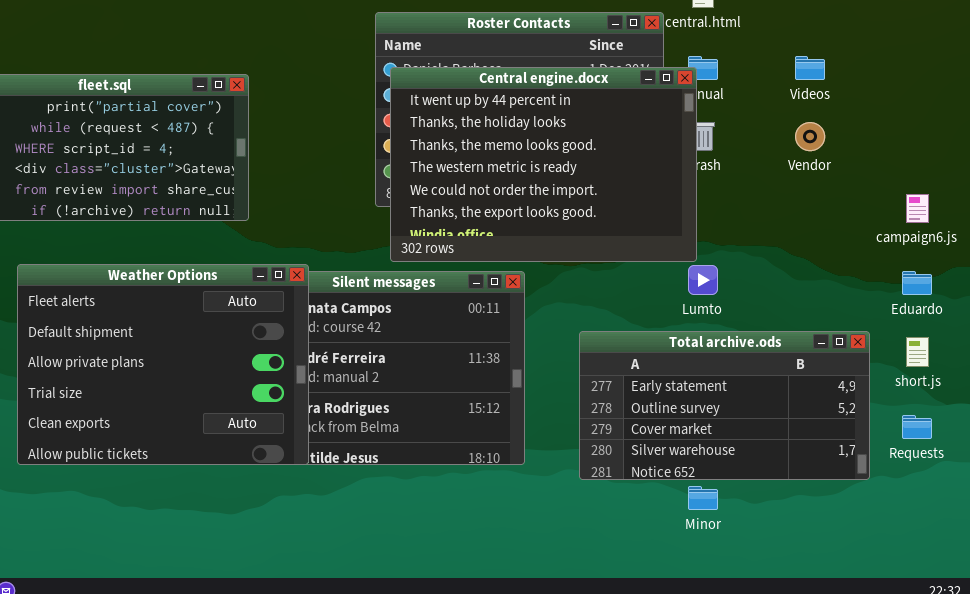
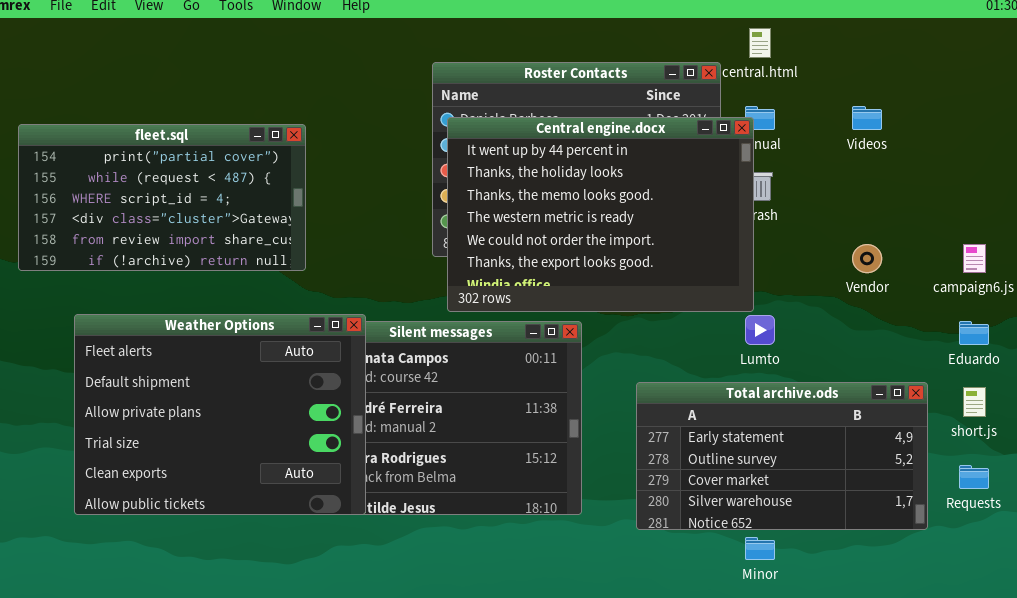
Vendor: [795,122,825,151] -> [852,244,882,273], moved

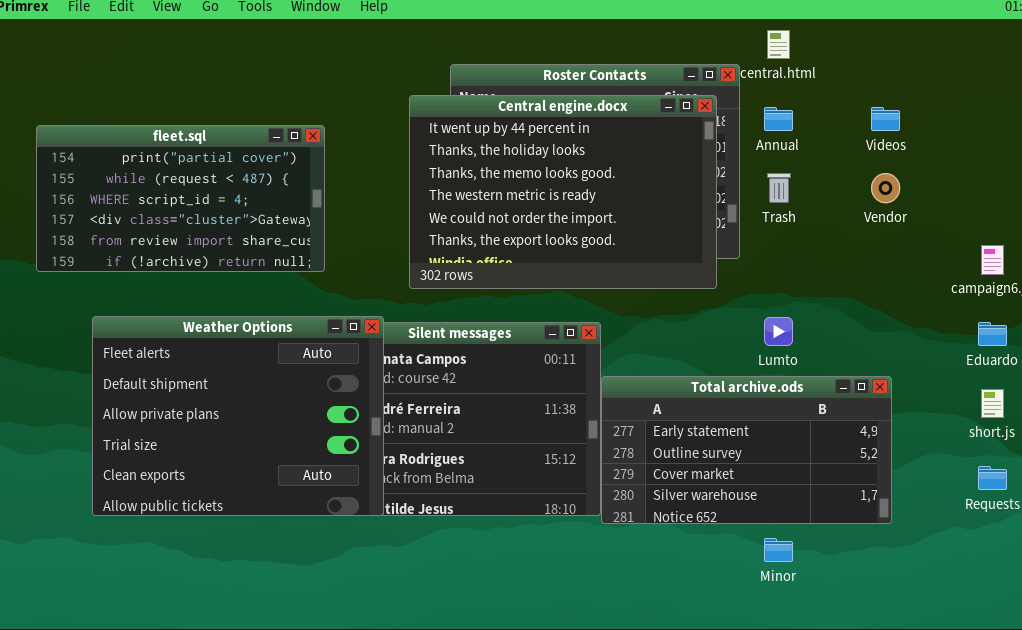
Central engine.docx: [447,117,754,312] -> [409,95,717,289], moved
Vendor: [852,244,882,273] -> [871,173,900,203], moved
Total archive.ods: [636,382,928,530] -> [601,376,892,524], moved

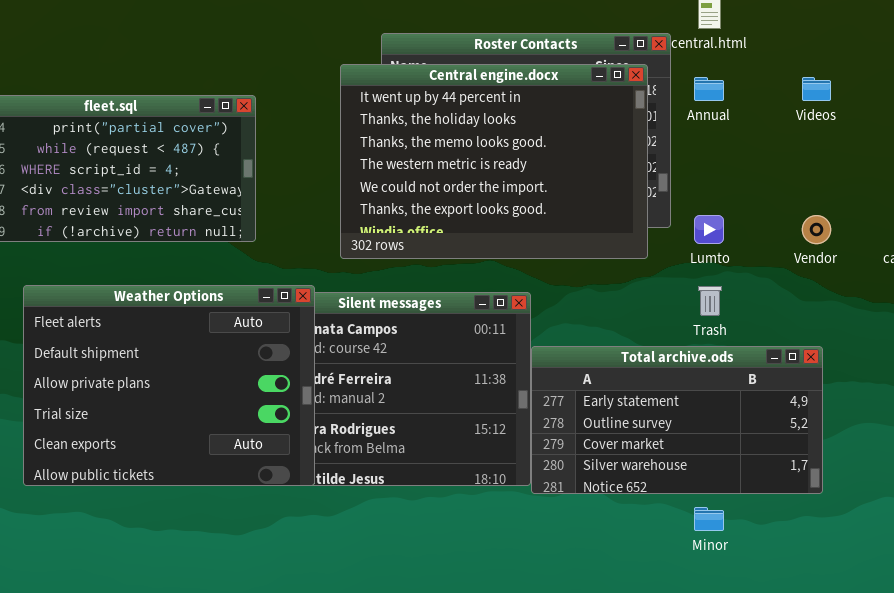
Trash: [767,173,791,203] -> [698,286,722,316], moved
Vendor: [871,173,900,203] -> [802,215,831,244], moved
Lumto: [764,317,793,346] -> [694,215,724,244], moved

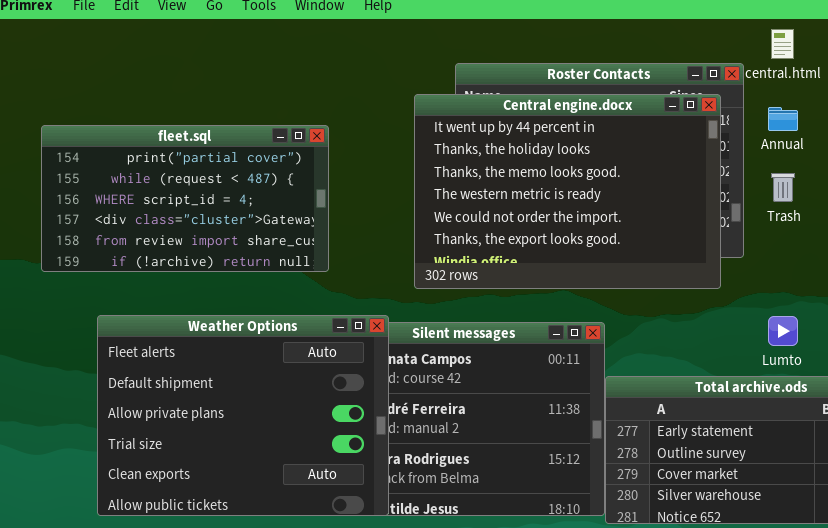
Lumto: [694,215,724,244] -> [768,316,798,346], moved
Trash: [698,286,722,316] -> [771,173,795,202], moved

